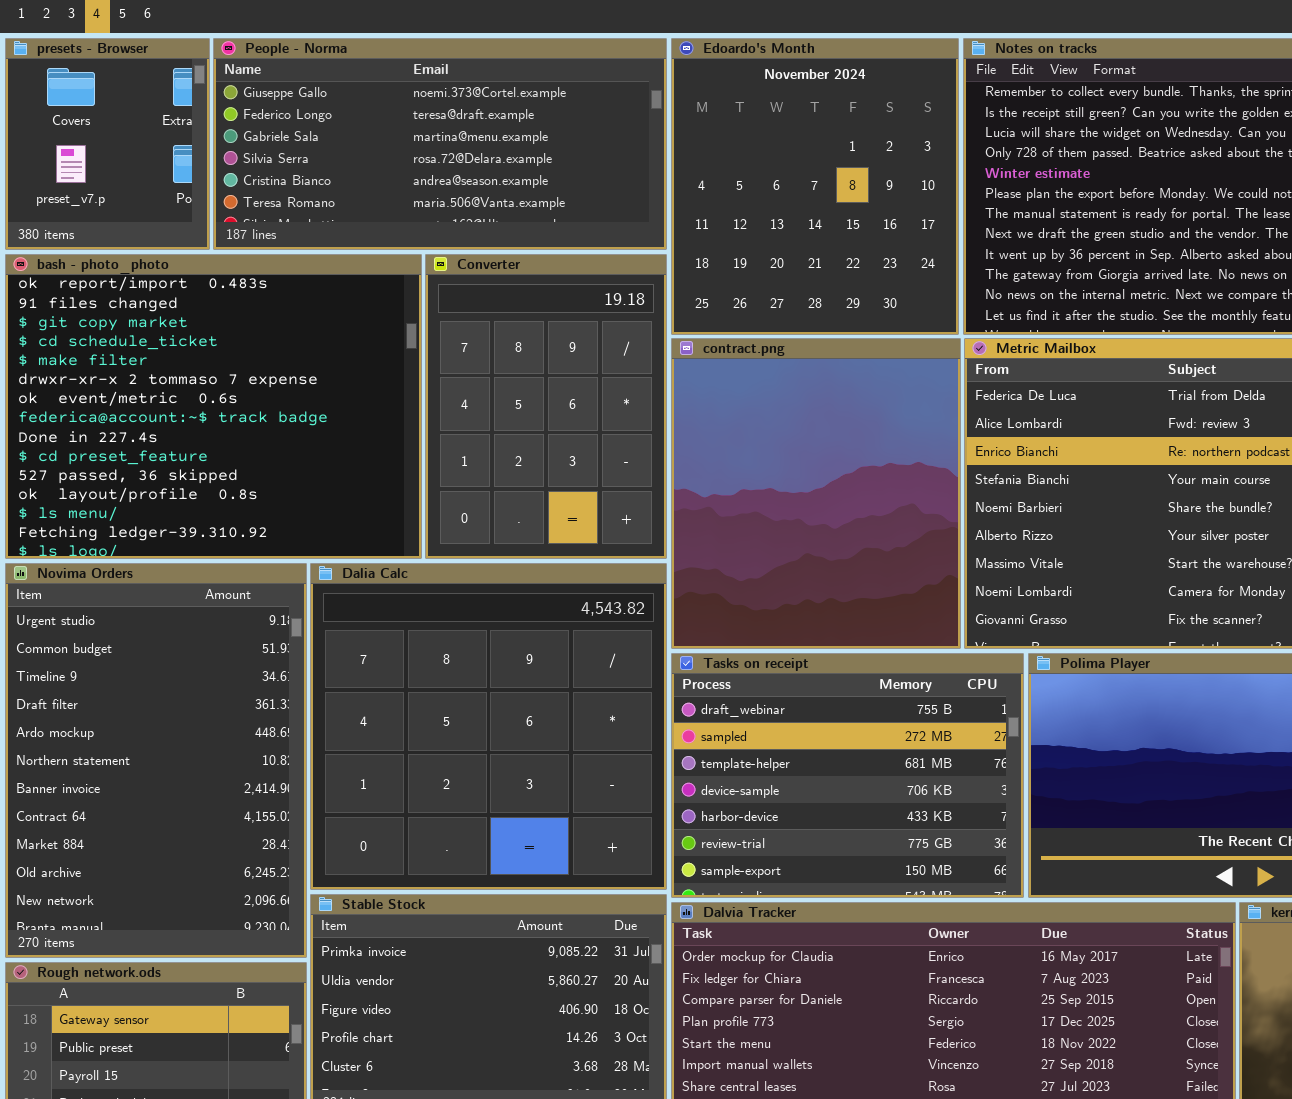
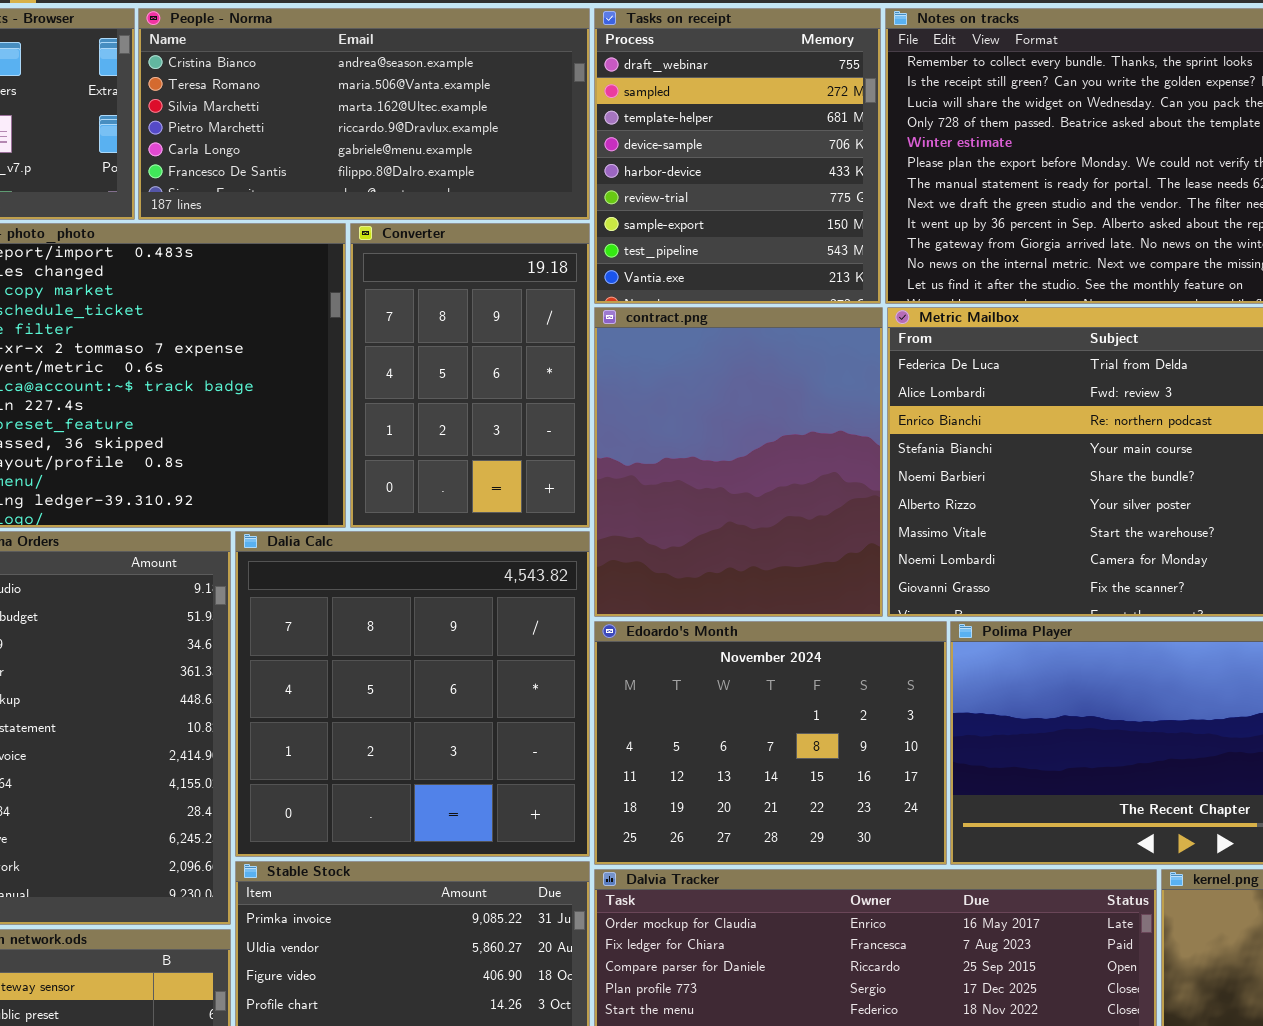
People - Norma: [213,38,667,250] -> [138,8,590,220], scrolled down 4 rows
Edoardo's Month: [671,38,959,335] -> [594,621,947,865], moved, resized
Tasks on receipt: [671,653,1024,898] -> [594,8,881,304], moved, resized

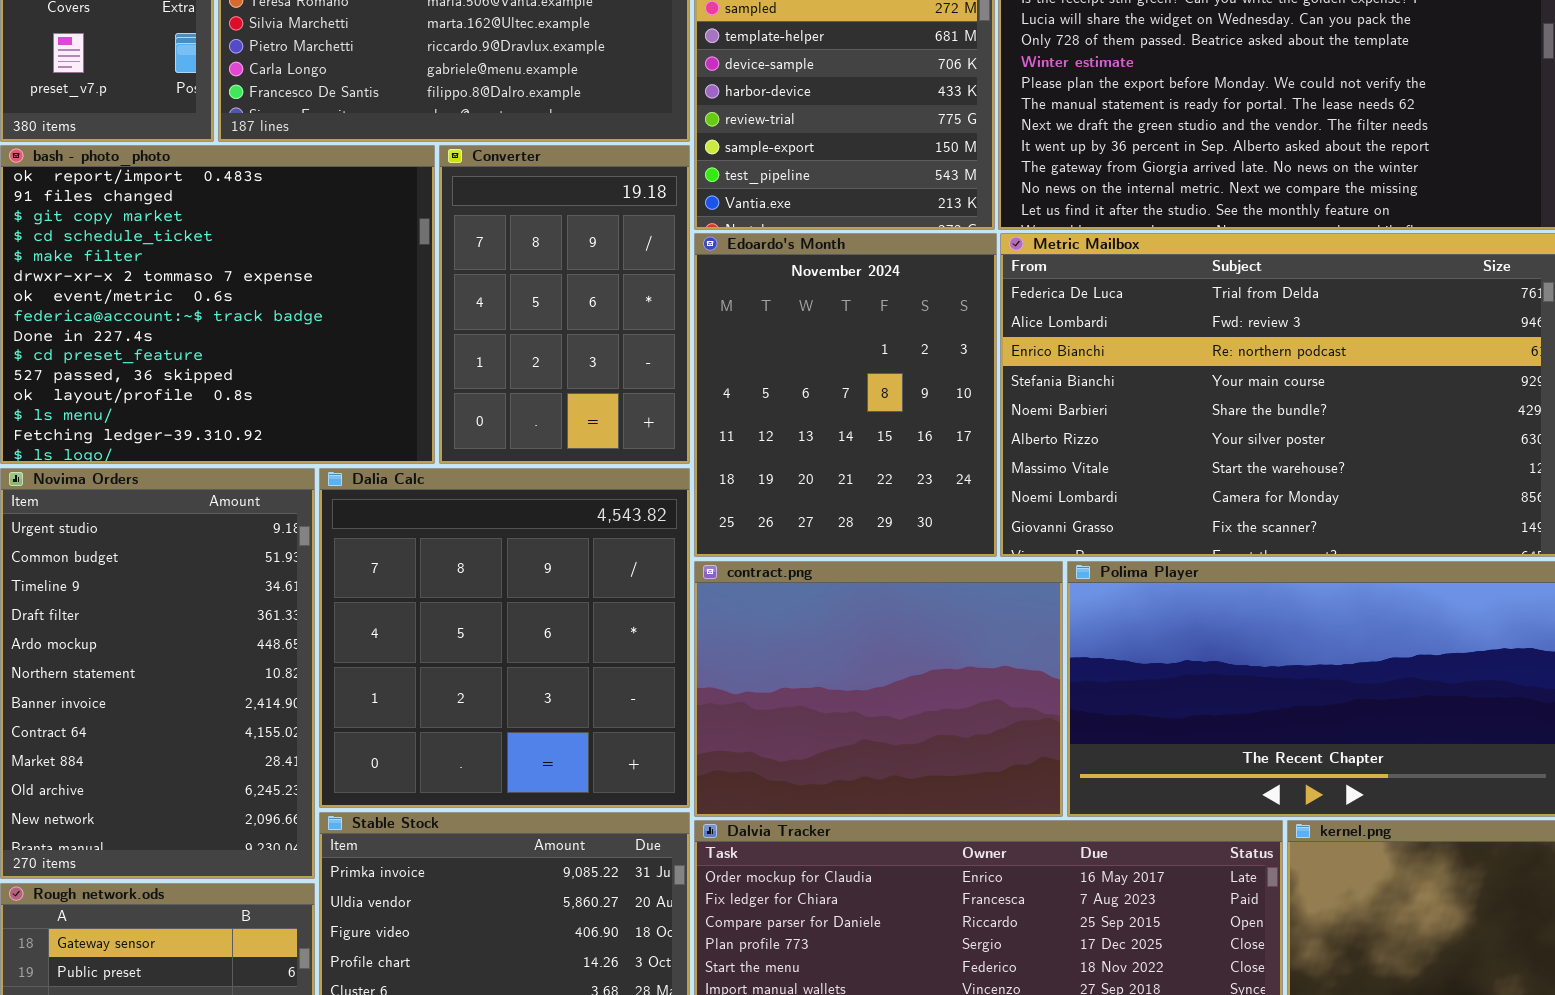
contract.png: [594,307,883,617] -> [694,561,1063,817], moved, resized
Edoardo's Month: [594,621,947,865] -> [694,233,997,557], moved, resized

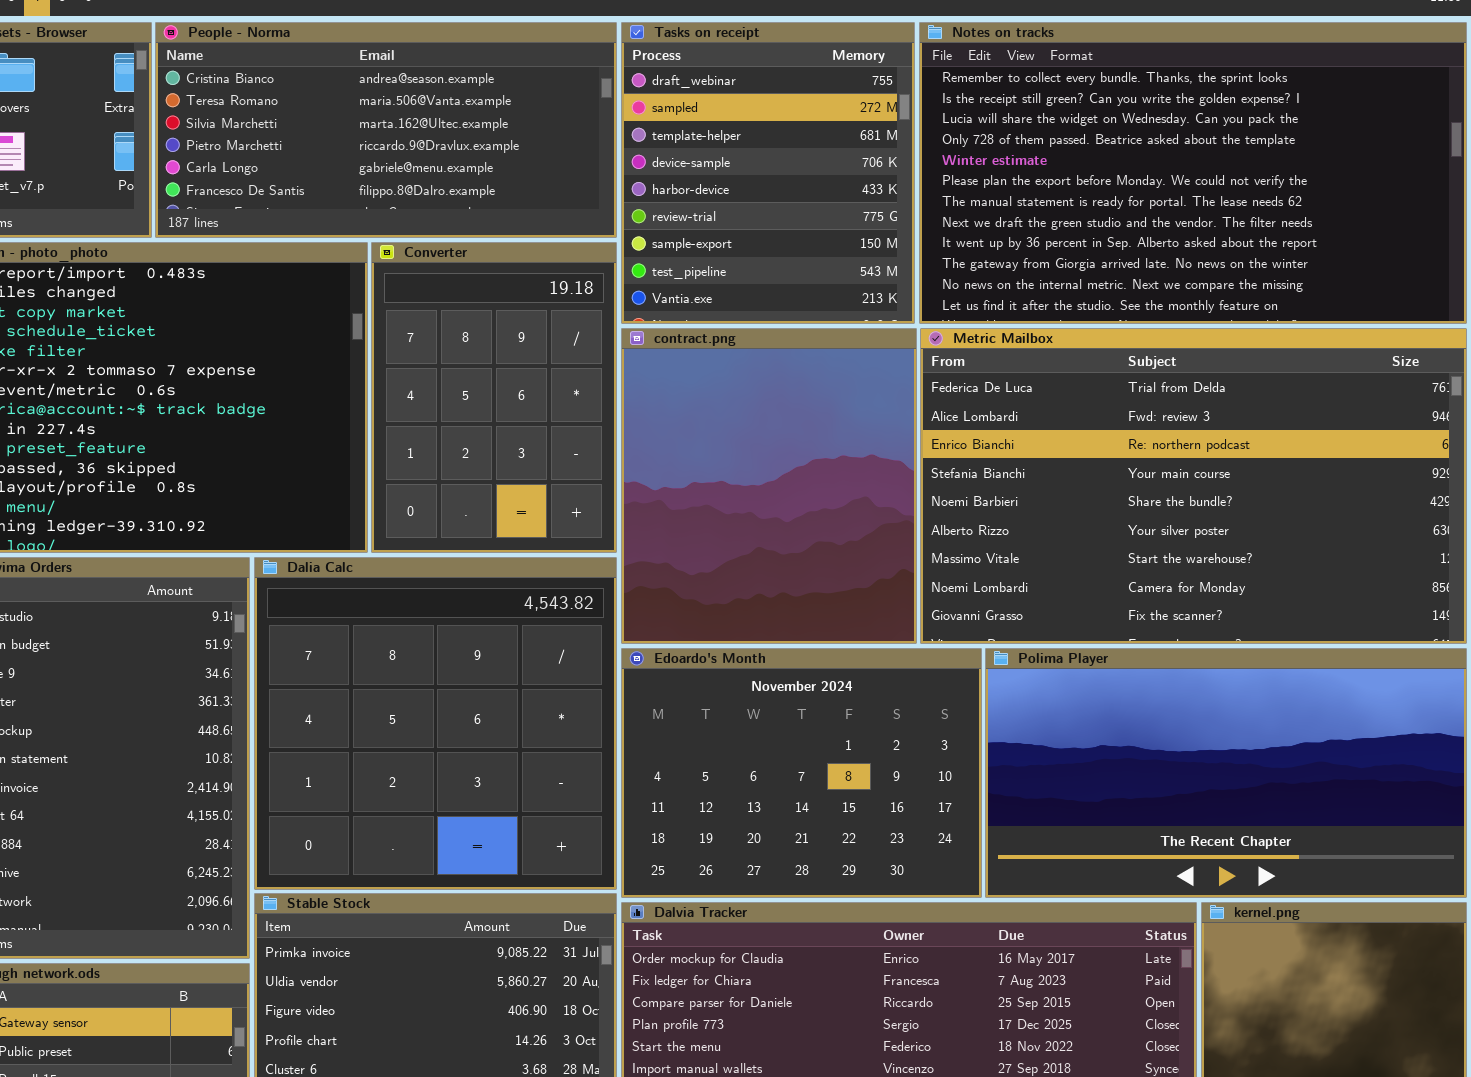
Edoardo's Month: [694,233,997,557] -> [621,648,982,898], moved, resized
contract.png: [694,561,1063,817] -> [621,328,917,644], moved, resized

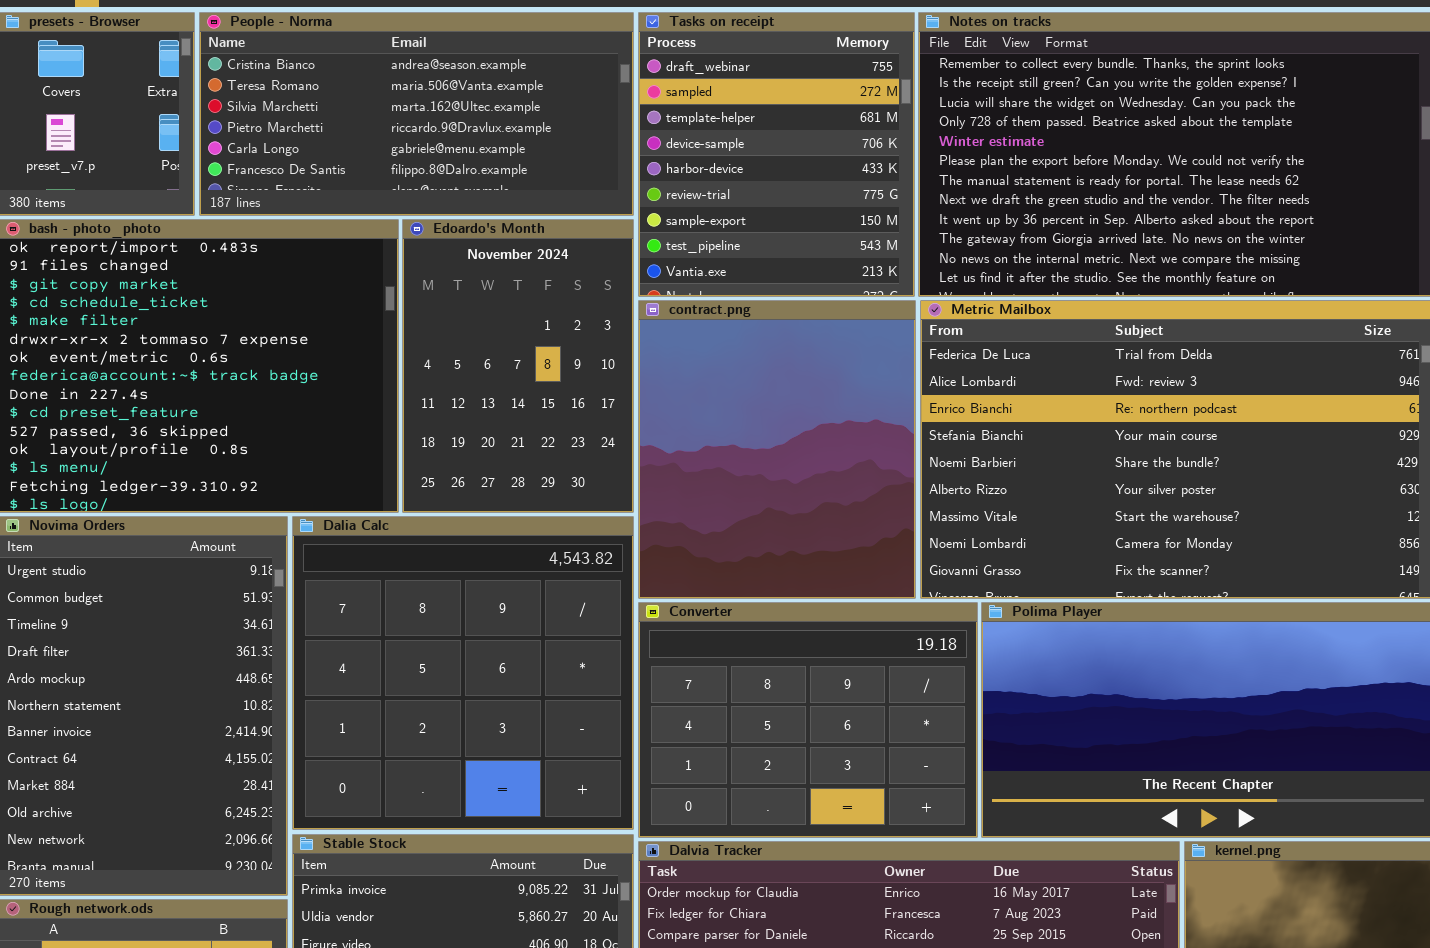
Converter: [371,242,617,553] -> [638,602,978,838], moved, resized
Edoardo's Month: [621,648,982,898] -> [402,219,634,513], moved, resized

